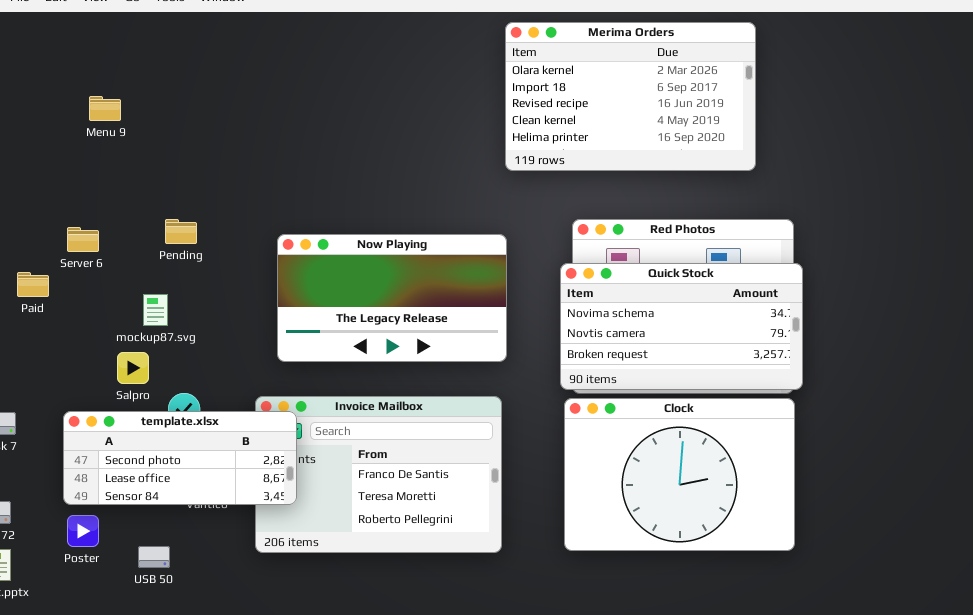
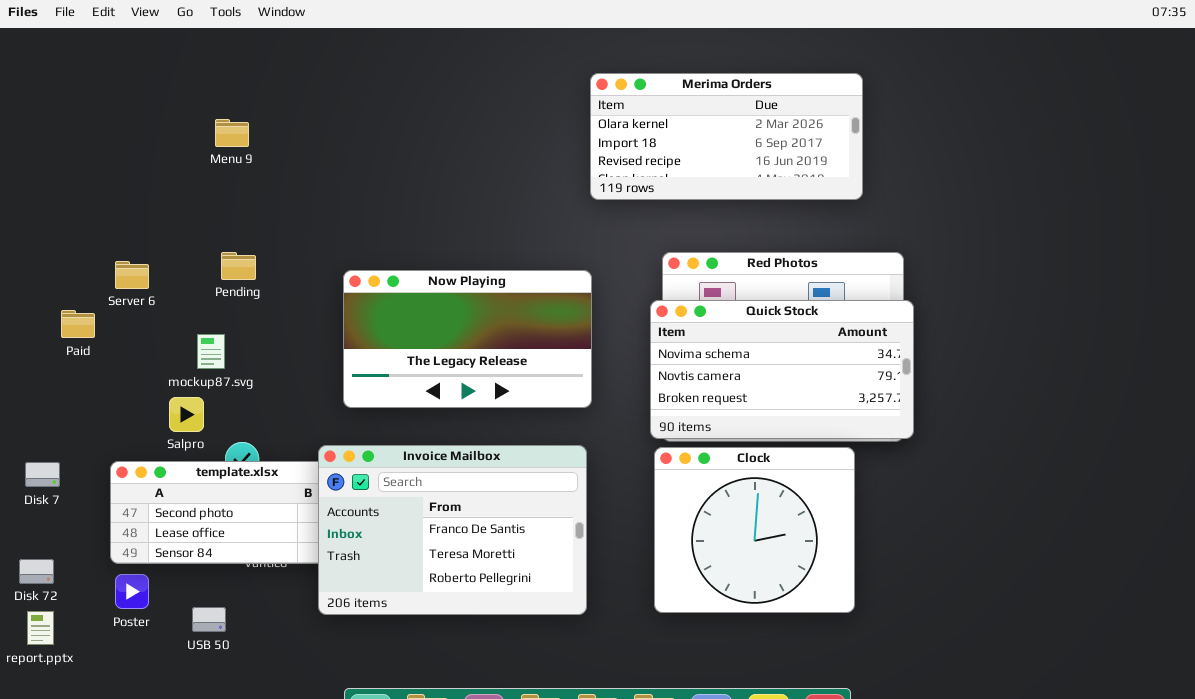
Merima Orders: [505,22,756,171] -> [590,73,863,200], resized
Menu 9: [89,96,121,121] -> [215,119,249,147], moved
Invoice Mailbox: [255,396,502,553] -> [318,445,587,615], raised
Clock: [564,398,795,551] -> [654,447,855,613], resized

